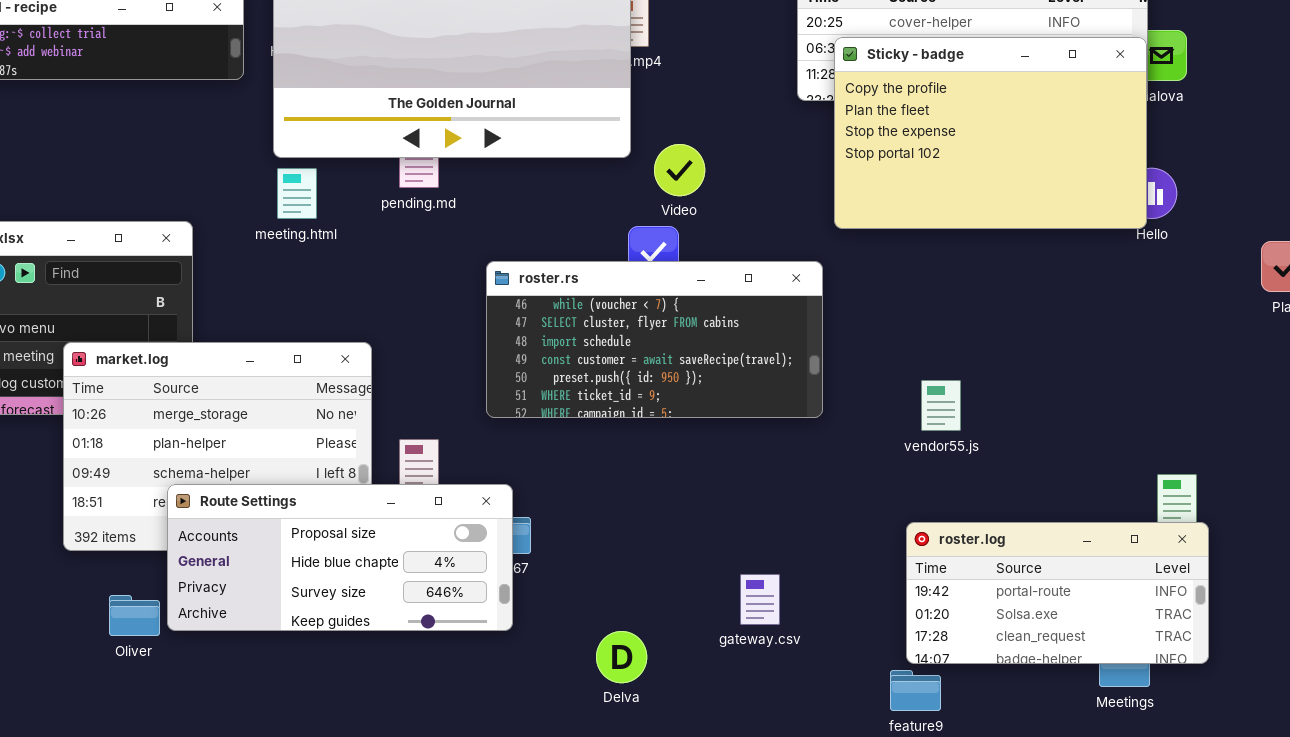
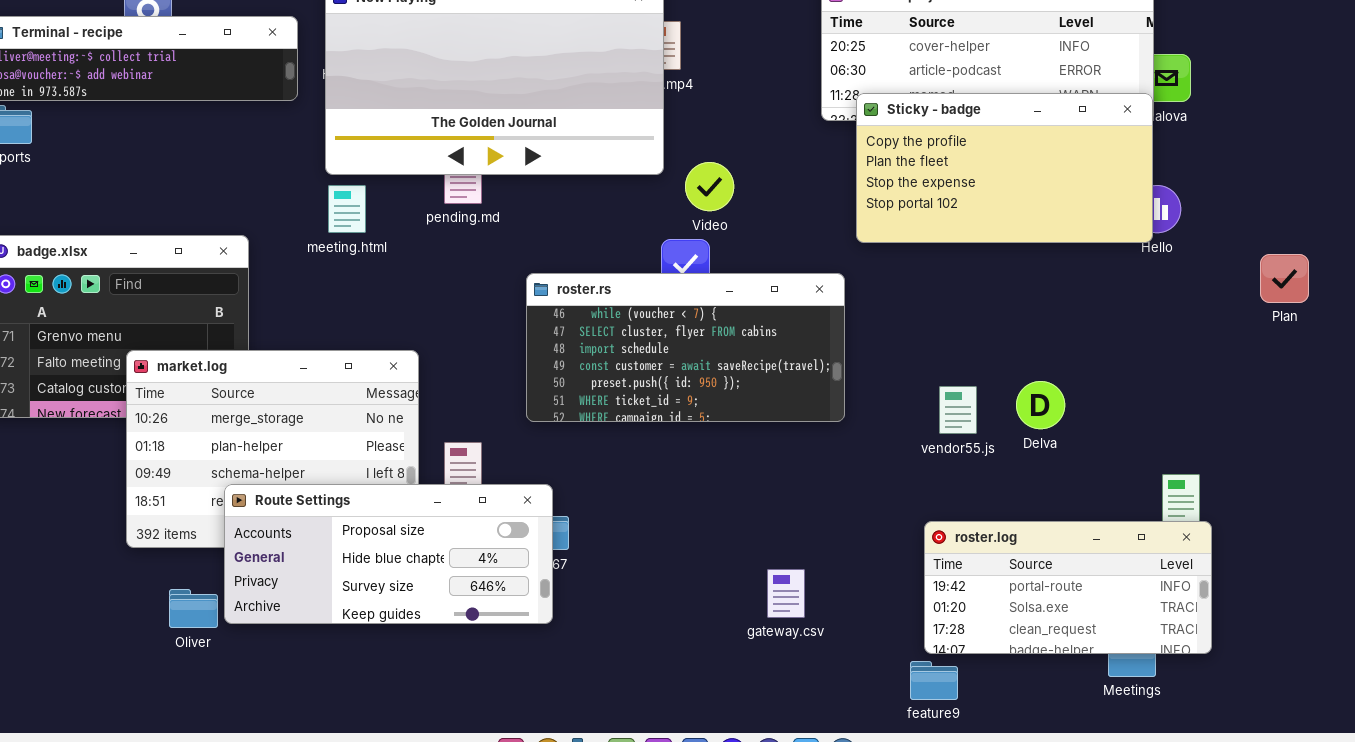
Sticky - badge: [834,37,1147,229] -> [856,93,1153,243], resized
Delva: [596,631,647,683] -> [1016,381,1065,429], moved

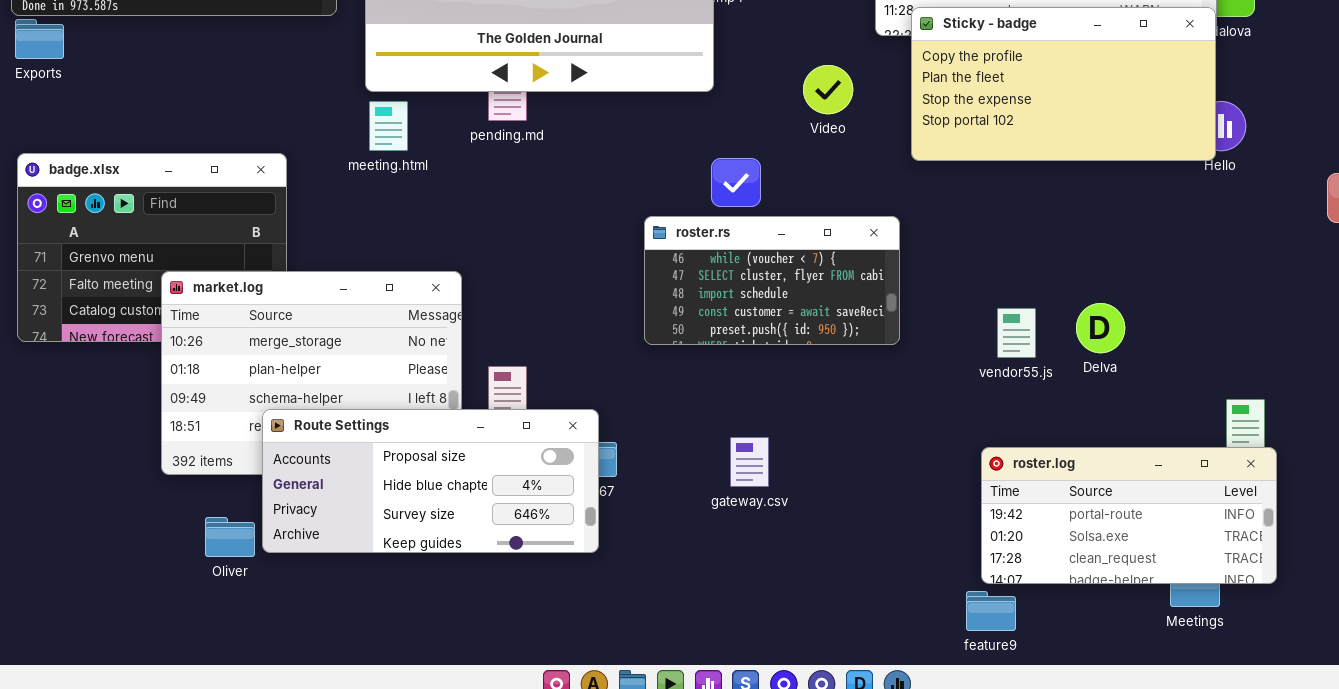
Video: [685,162,734,211] -> [803,65,853,114], moved
roster.rs: [526,273,845,422] -> [644,216,900,345], resized
gateway.csv: [767,569,805,618] -> [730,437,769,487], moved

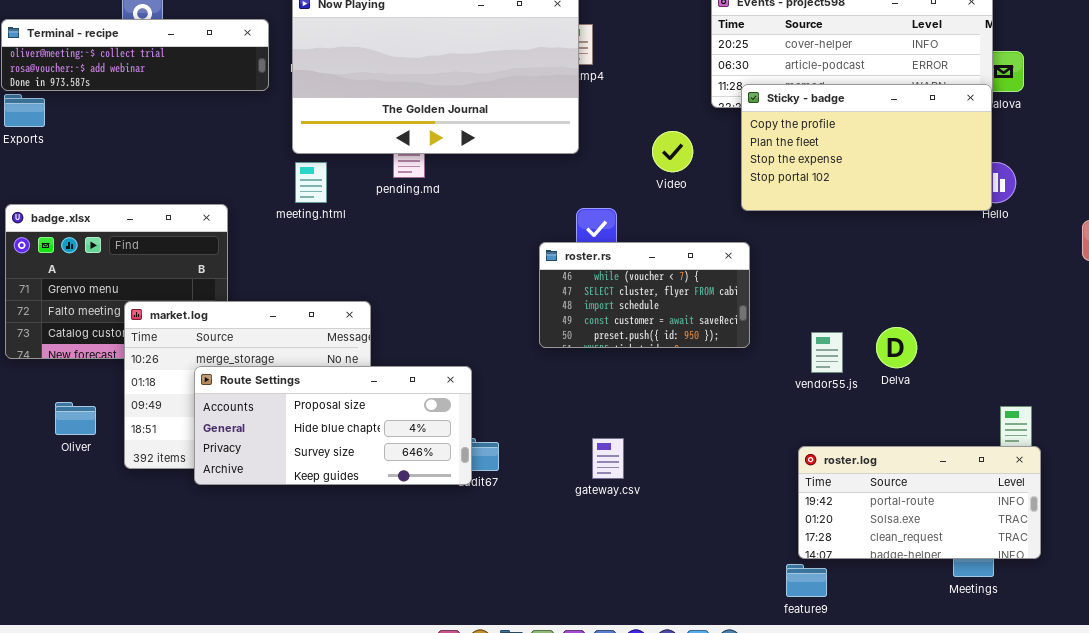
roster.rs: [644,216,900,345] -> [539,242,750,348], moved
Route Settings: [262,409,599,553] -> [194,366,472,485], moved
Oliver: [205,517,255,557] -> [55,402,96,435], moved

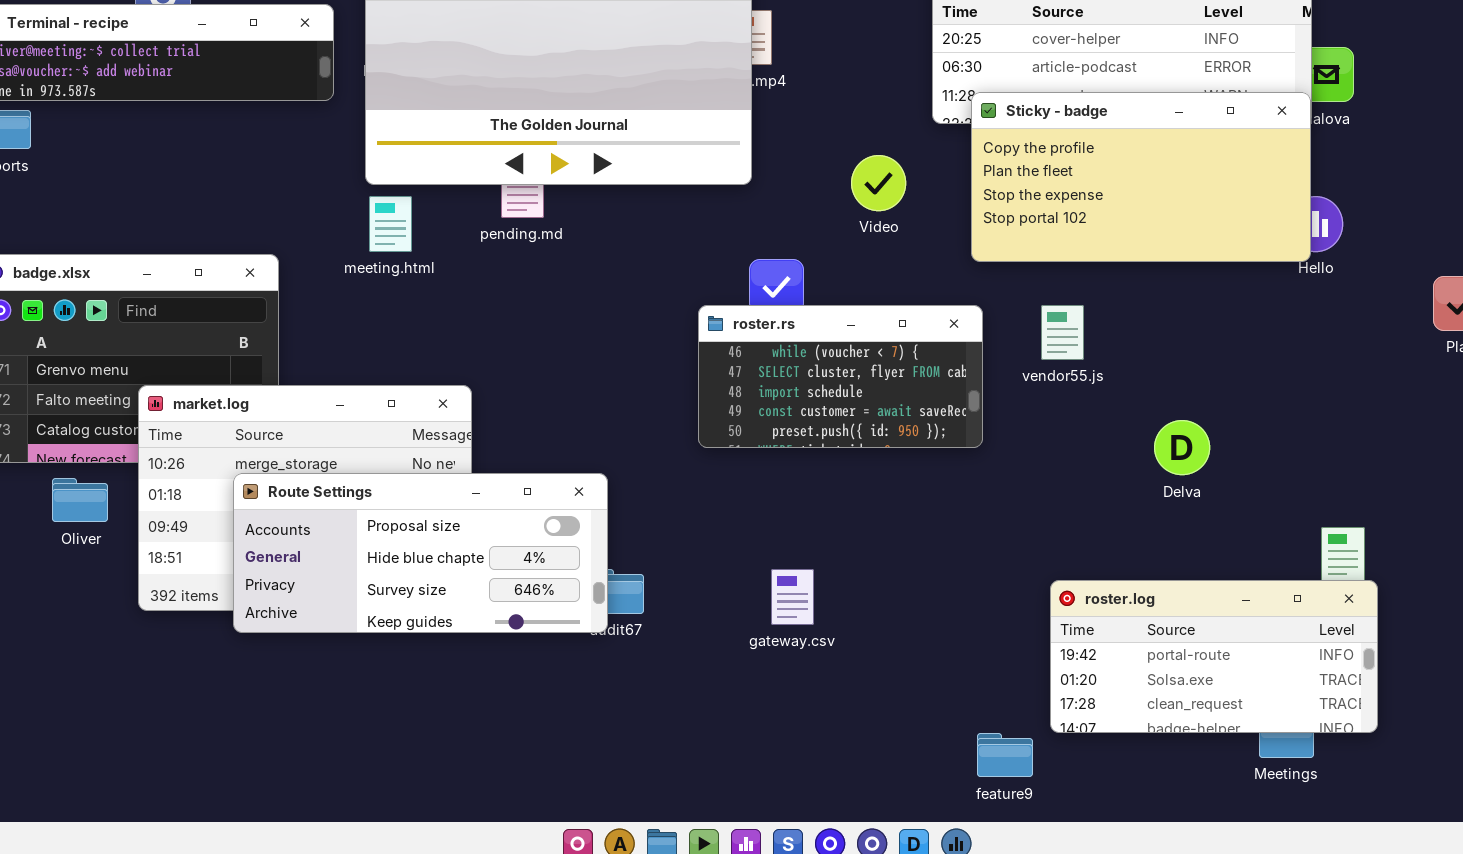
vendor55.js: [811,332,843,373] -> [1041,305,1084,360], moved
Oliver: [55,402,96,435] -> [52,478,108,522], moved
feature9: [786,564,827,597] -> [977,733,1033,777], moved

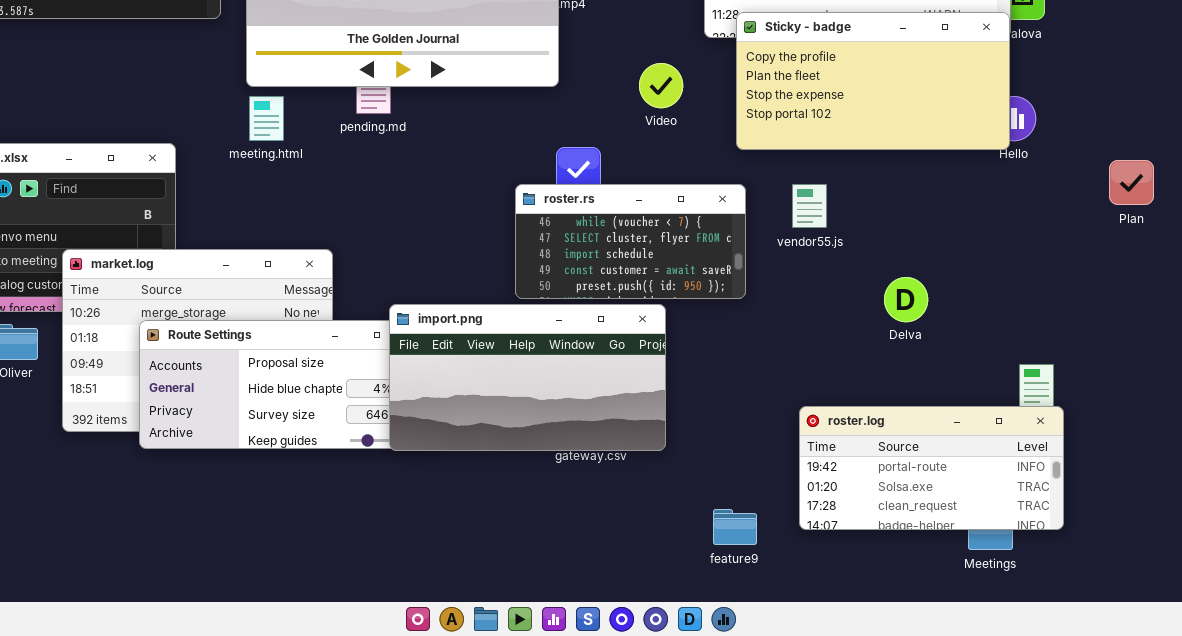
import.png: none -> [389,304,666,451], opened
feature9: [977,733,1033,777] -> [713,509,757,545], moved

